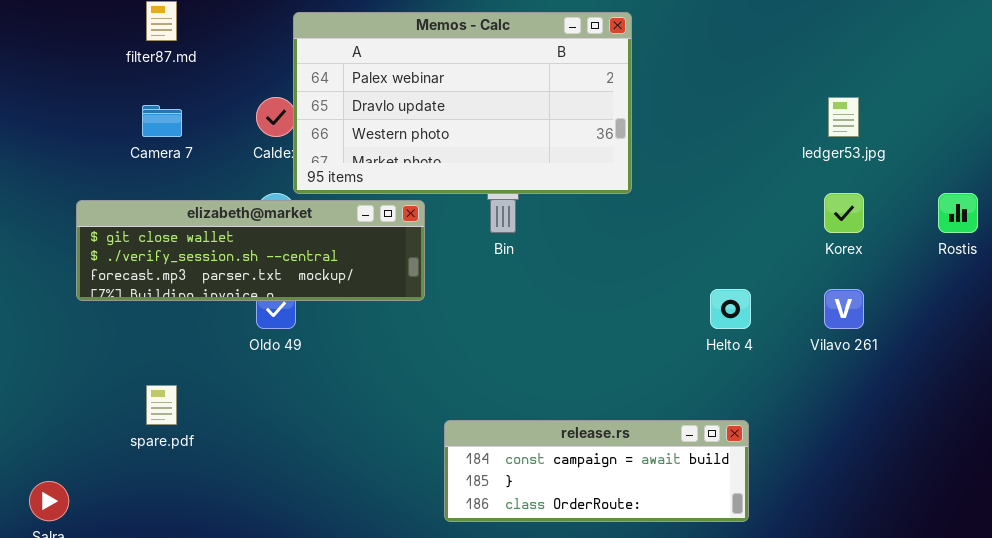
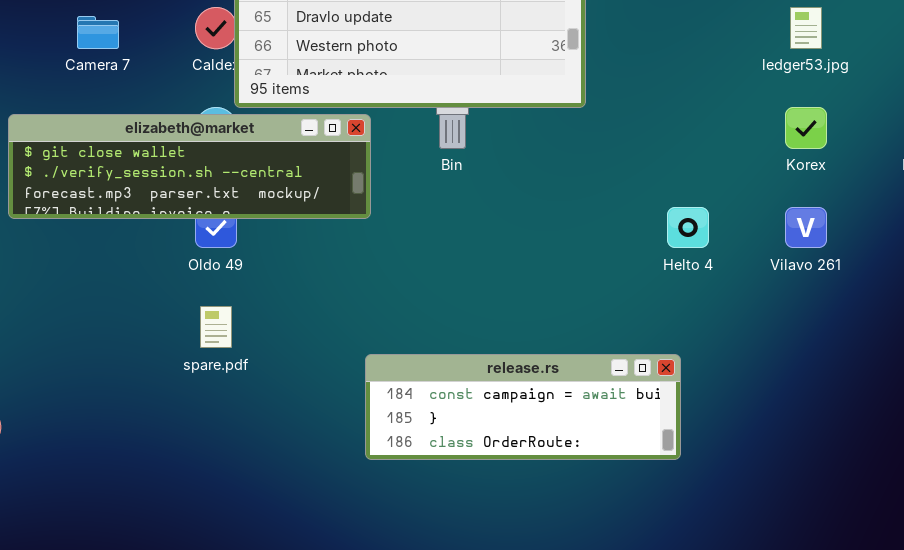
spare.pdf: [146,385,177,425] -> [200,306,232,348], moved
release.rs: [444,420,749,522] -> [365,354,681,460], moved

